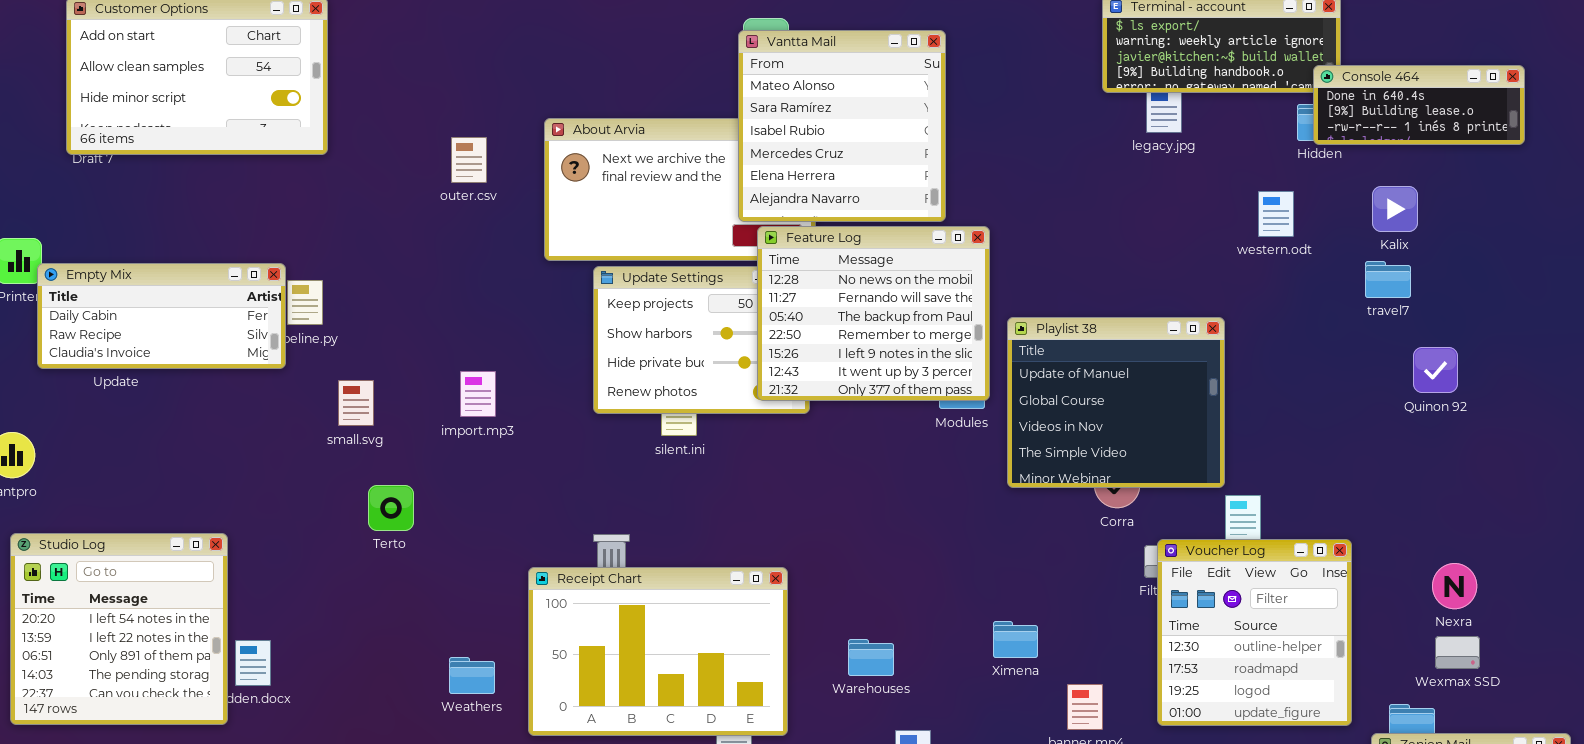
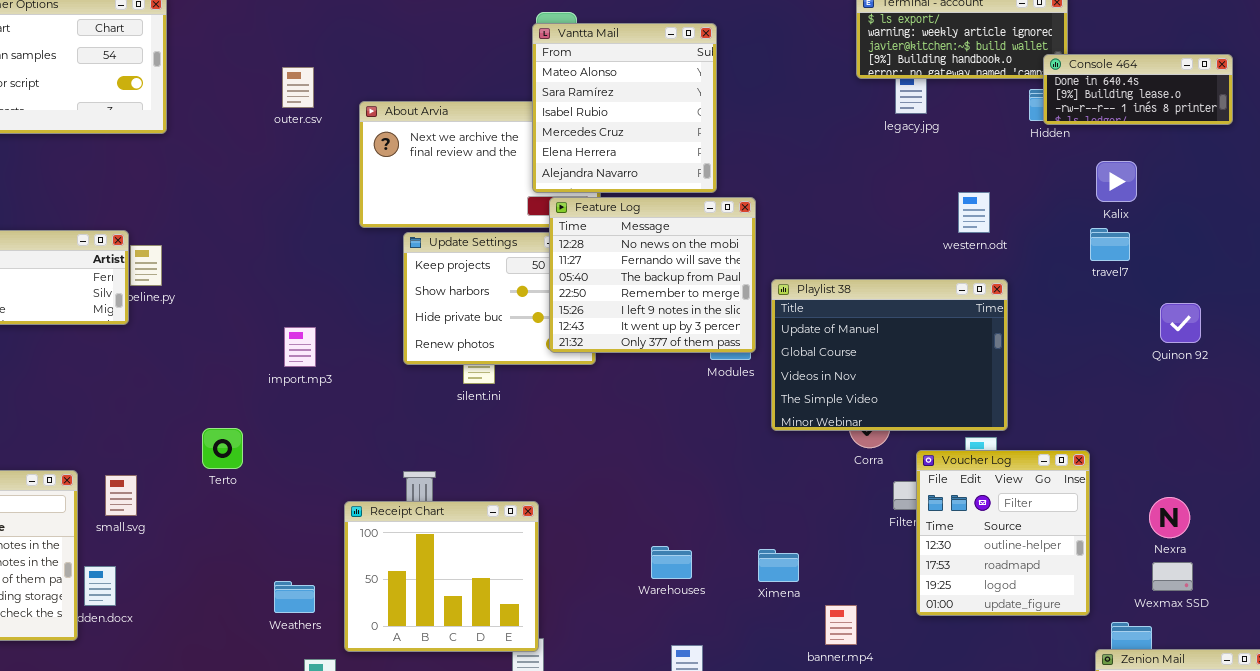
outer.csv: [451,137,487,183] -> [282,67,314,108], moved
western.odt: [1258,191,1294,237] -> [958,192,990,233], moved
Playlist 38: [1007,317,1225,488] -> [771,279,1008,431], resized
Quinon 92: [1413,347,1458,393] -> [1160,303,1201,343], moved
small.svg: [338,380,374,426] -> [105,475,137,516], moved
Voucher Log: [1157,539,1352,726] -> [916,450,1090,616], moved
Receipt Chart: [528,567,788,736] -> [344,501,539,652], resized
Warehouses: [848,639,894,676] -> [651,546,692,579], moved

